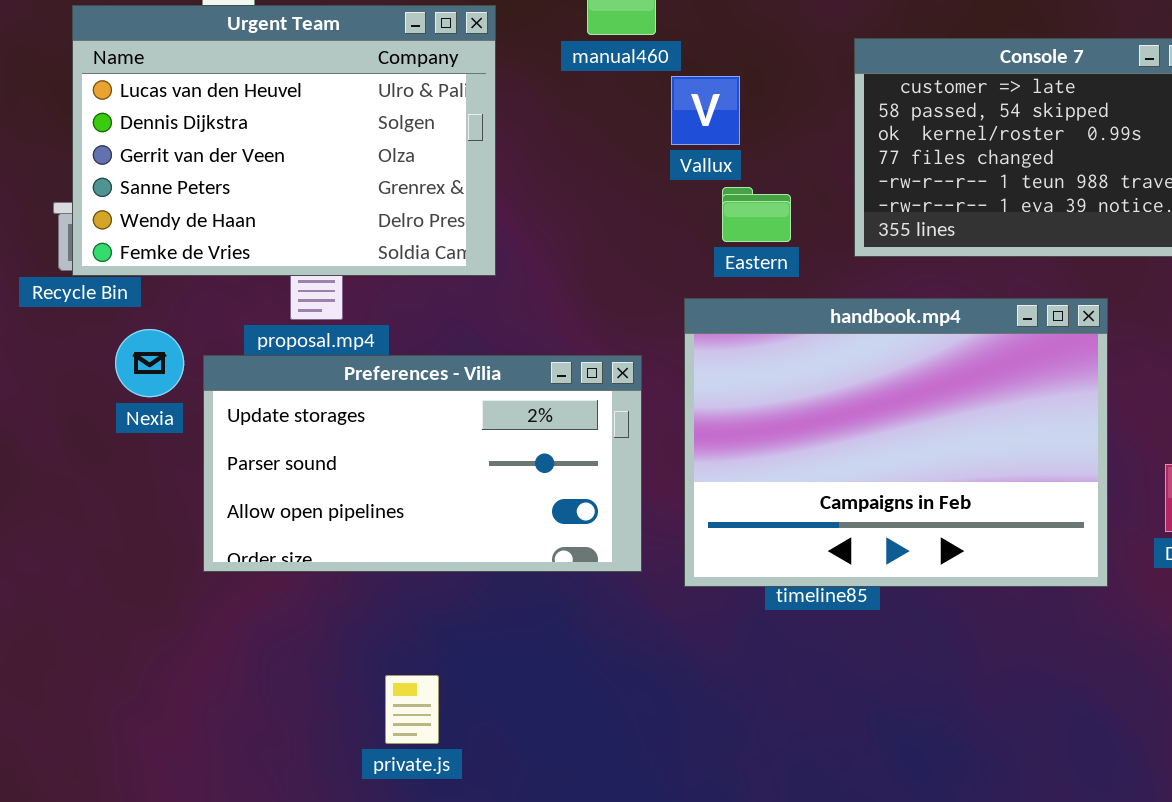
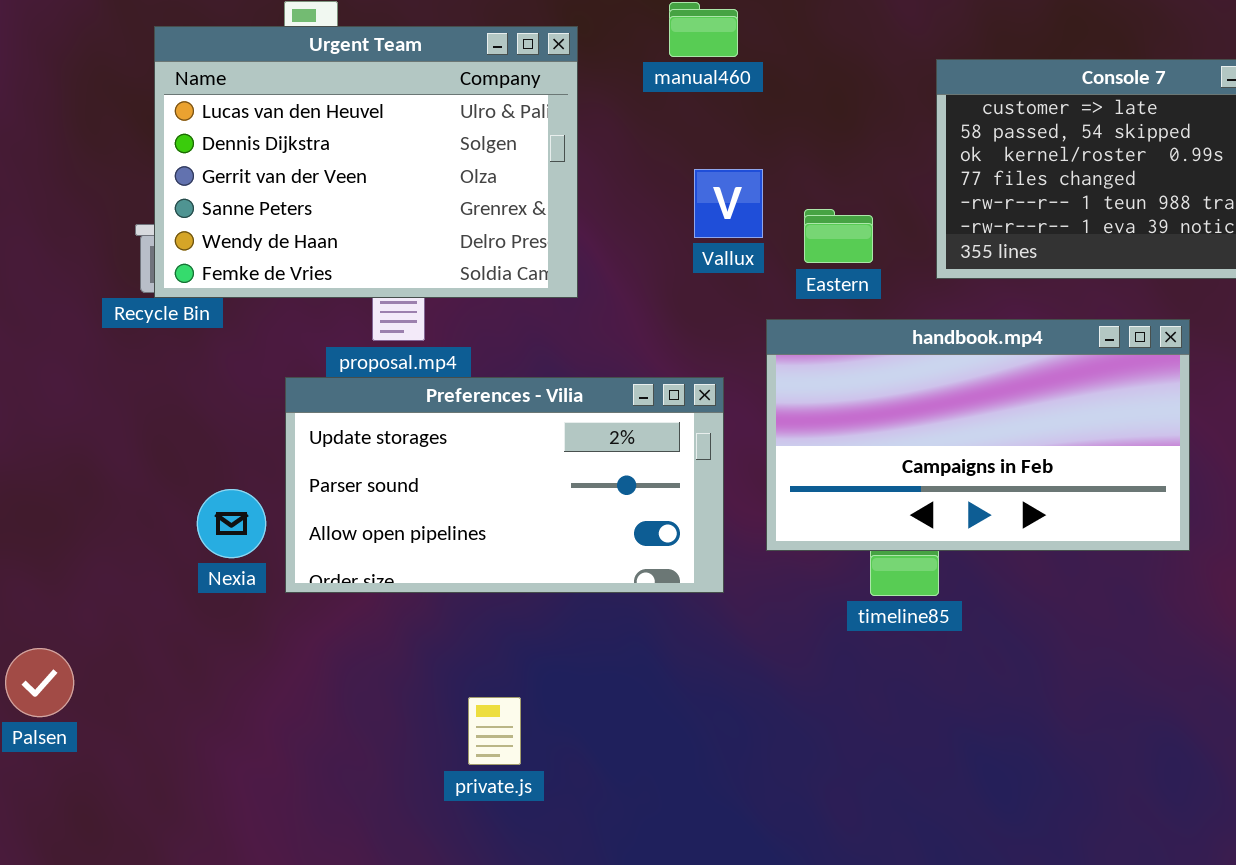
Vallux: [671,76,740,145] -> [694,169,763,238], moved
handbook.mp4: [684,298,1108,587] -> [766,319,1190,551], resized
Nexia: [115,329,184,397] -> [197,489,266,558], moved

